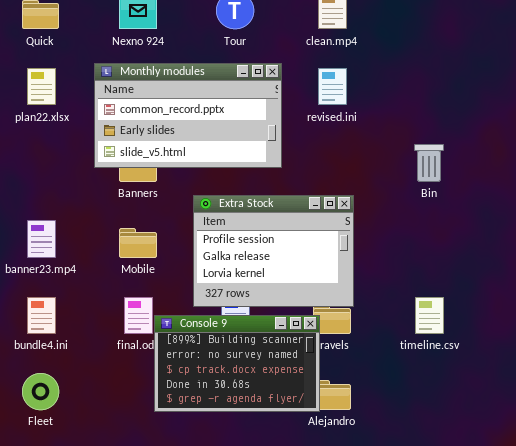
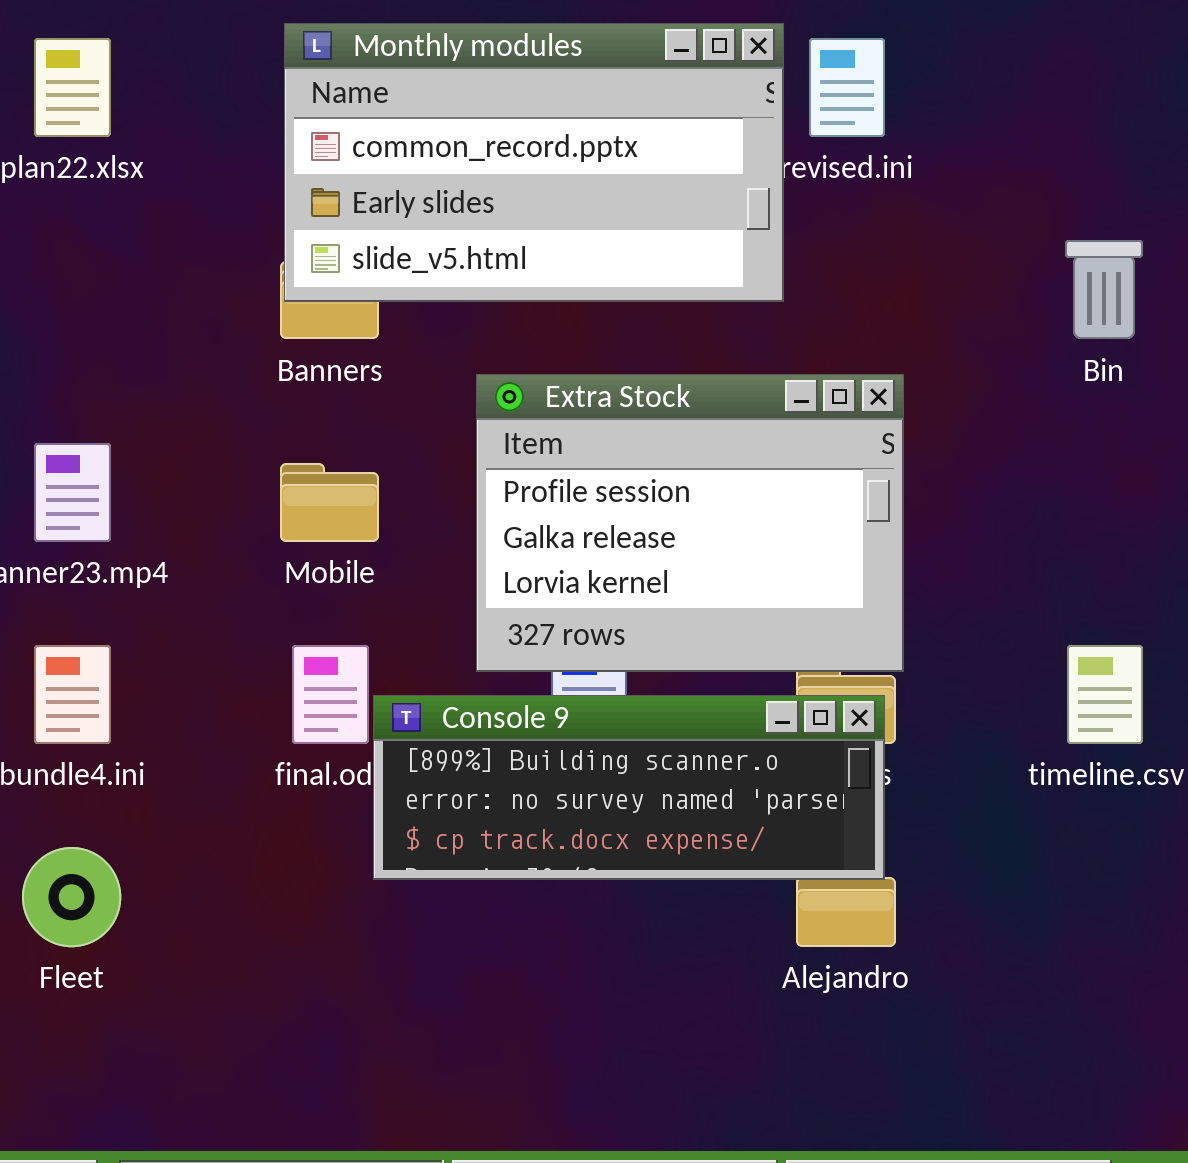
Monthly modules: [94,63,282,168] -> [284,23,784,302], moved
Console 9: [154,315,320,412] -> [373,695,885,880], resized

